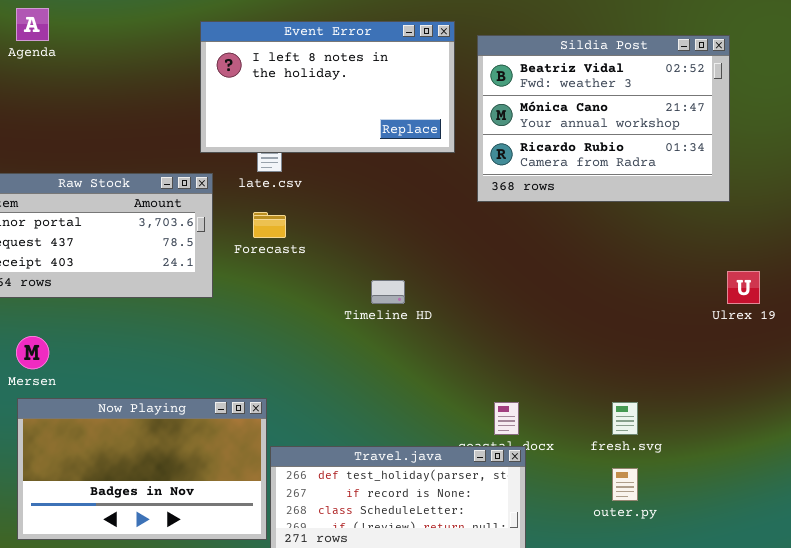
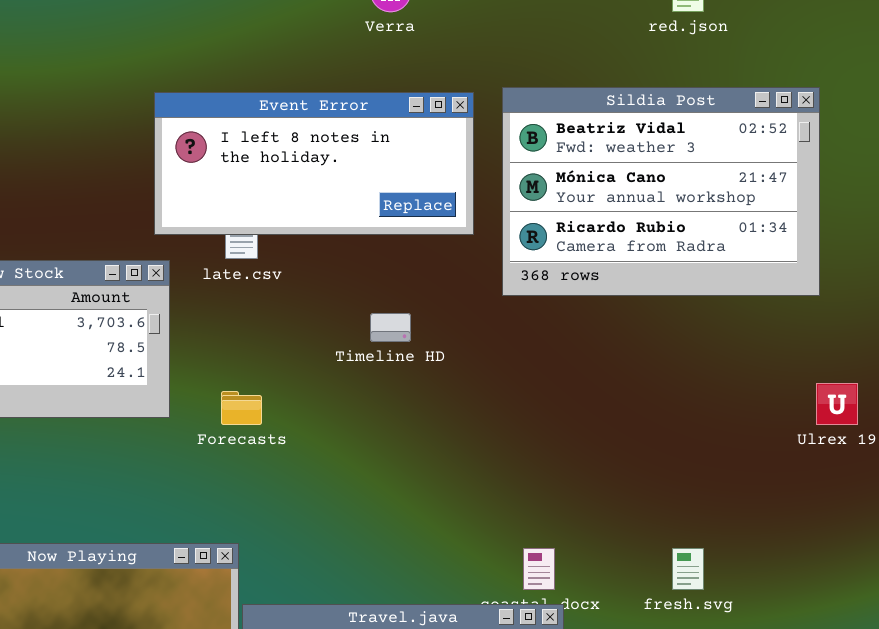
Event Error: [200,21,455,153] -> [154,92,474,235], resized
Forecasts: [253,212,286,238] -> [221,391,262,425], moved
Timeline HD: [371,280,405,304] -> [370,313,411,342], moved

